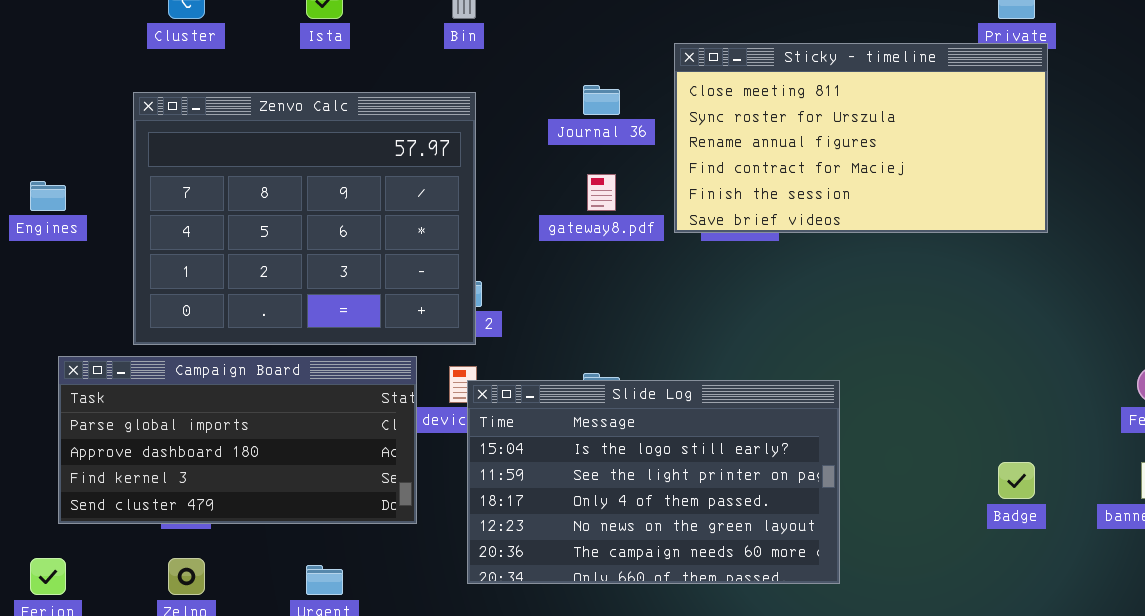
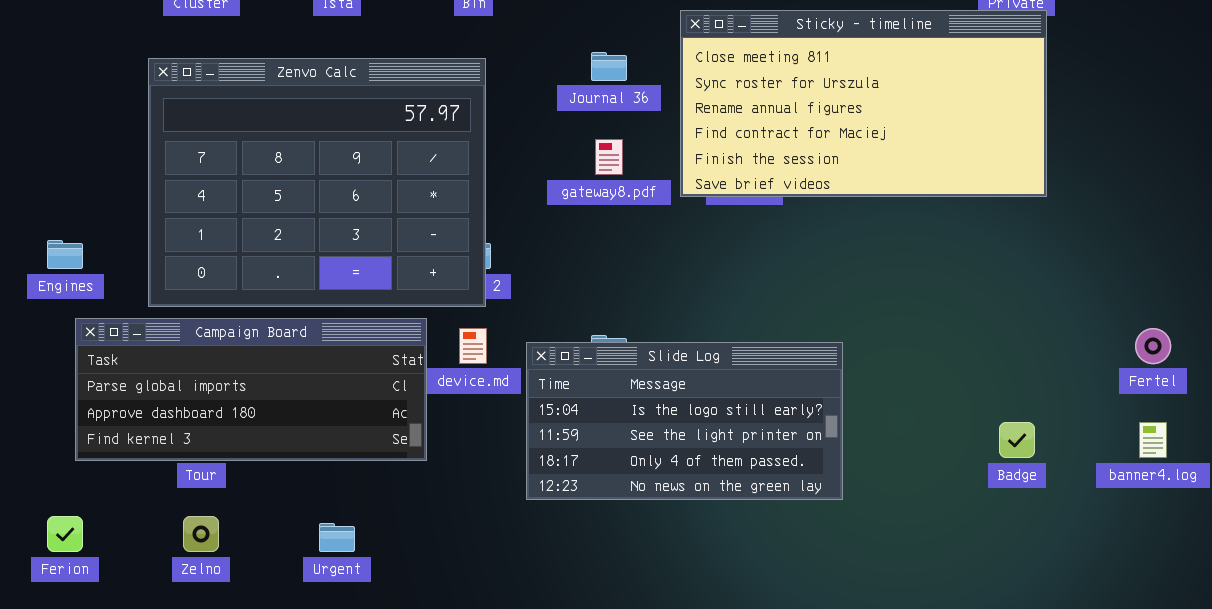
Engines: [30,181,66,211] -> [47,240,83,269], moved
Campaign Board: [58,356,417,524] -> [75,318,427,461], resized
Slide Log: [467,380,840,584] -> [526,342,843,500], resized

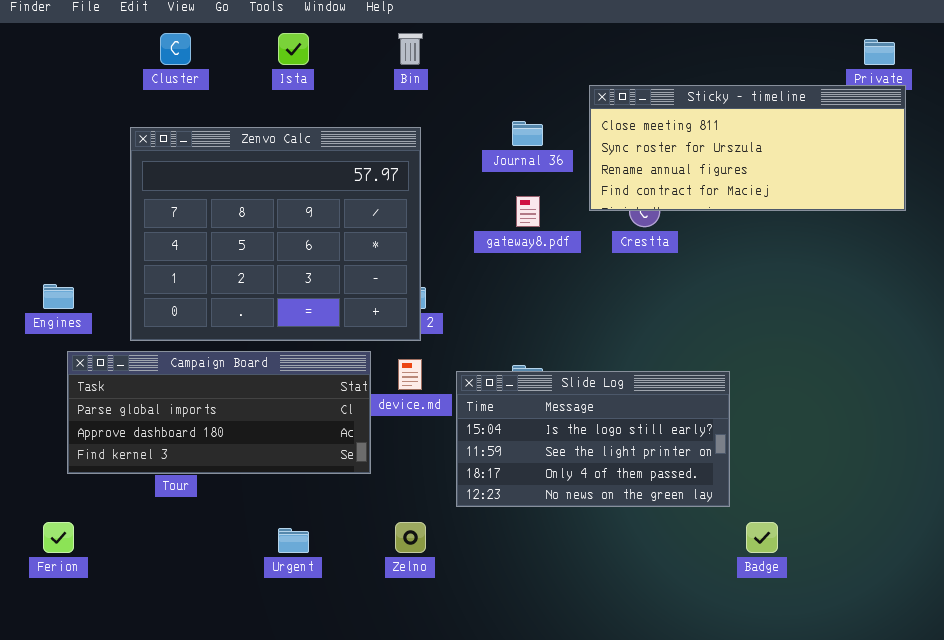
Sticky - timeline: [680,10,1047,197] -> [589,85,906,211], resized
Badge: [999,422,1035,458] -> [746,522,778,553], moved
Zelno: [183,516,219,552] -> [395,522,426,553], moved

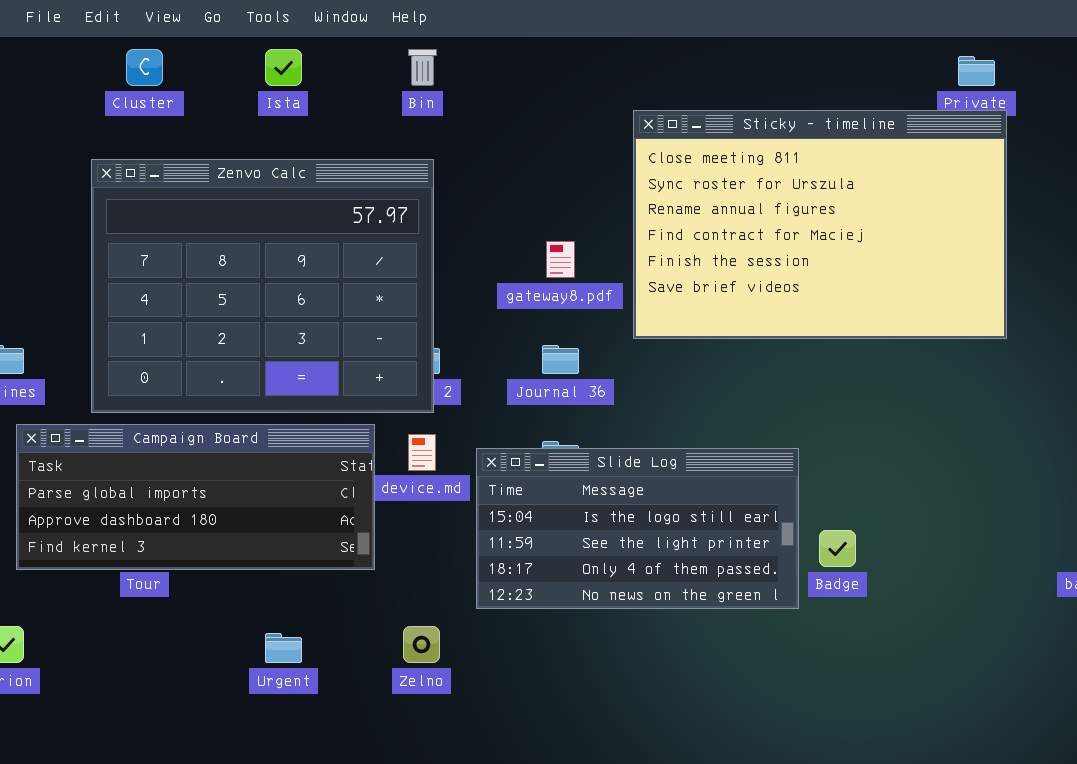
Sticky - timeline: [589,85,906,211] -> [633,110,1007,339], resized
Journal 36: [512,121,543,146] -> [542,345,579,374], moved
Badge: [746,522,778,553] -> [819,530,856,567], moved

